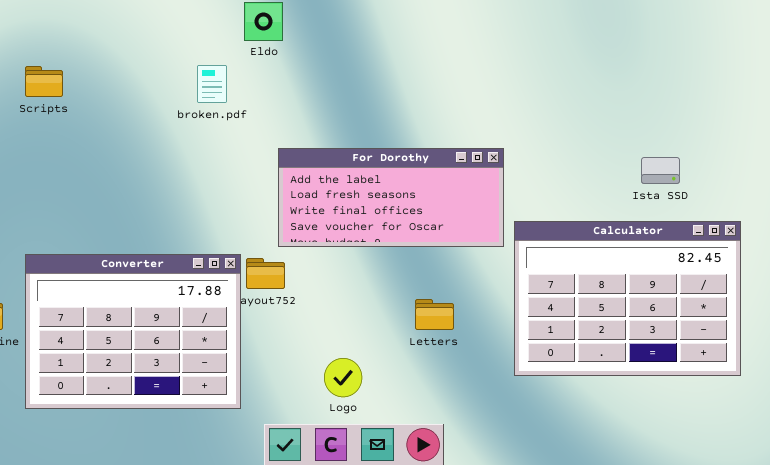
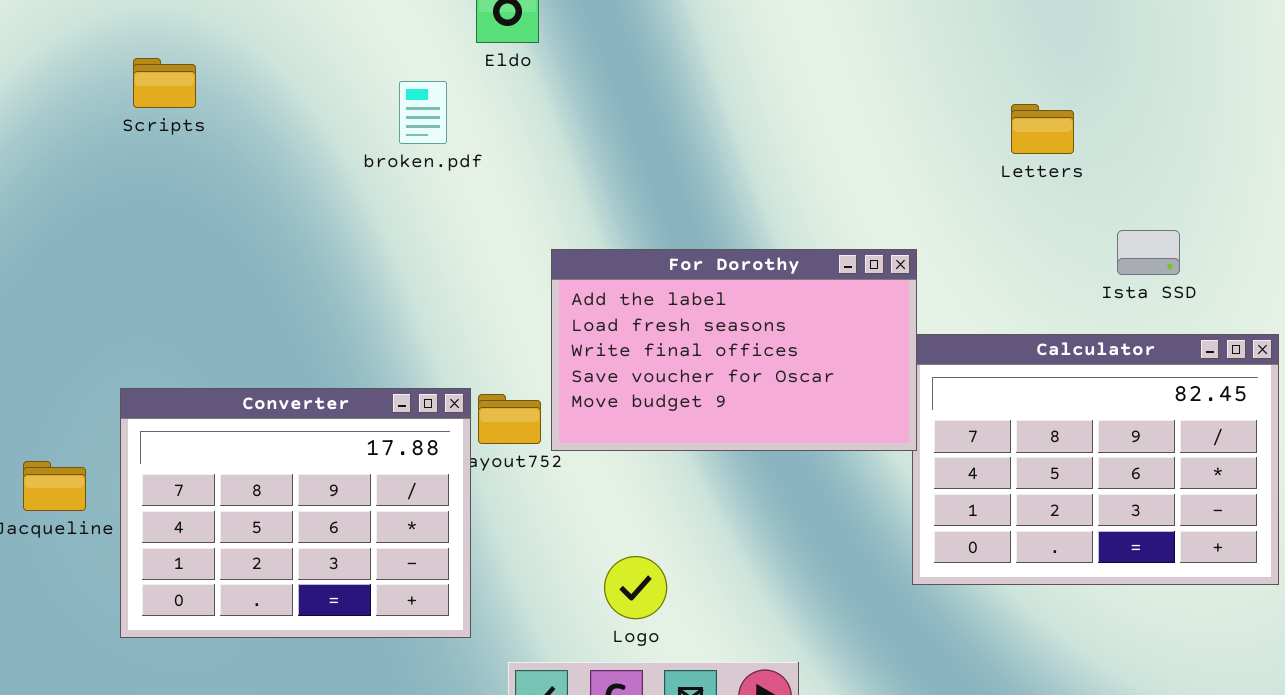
Scripts: [25,66,63,97] -> [133,58,196,108], moved
For Dorothy: [278,148,504,247] -> [551,249,917,451], moved, resized
Letters: [415,299,454,330] -> [1011,104,1074,154], moved

